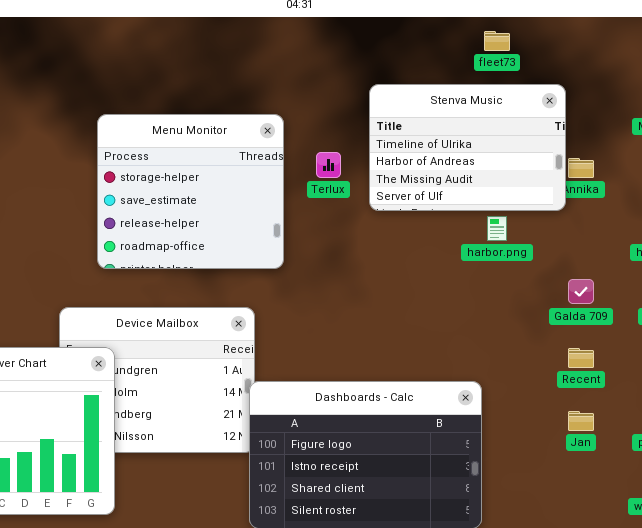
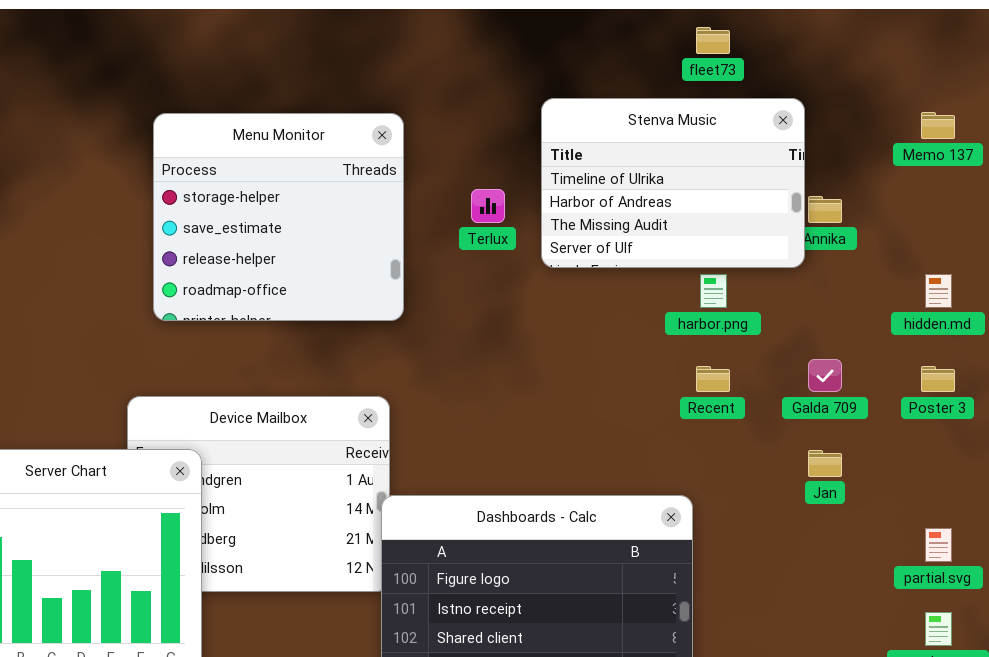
Menu Monitor: [97,114,284,269] -> [153,113,404,321], moved
Recent: [568,348,594,368] -> [696,366,730,392], moved
Jan: [568,411,594,431] -> [808,450,842,477], moved

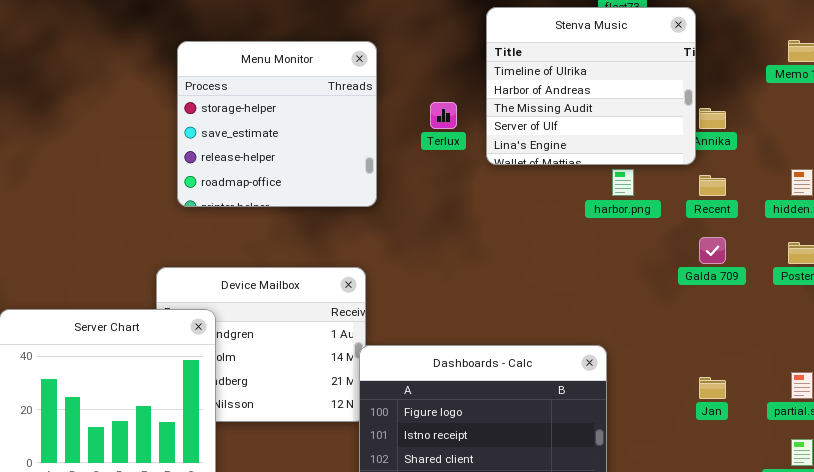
Stenva Music: [541,98,805,268] -> [486,7,696,165], resized
Recent: [696,366,730,392] -> [699,175,726,196], moved
Jan: [808,450,842,477] -> [699,377,726,399], moved

